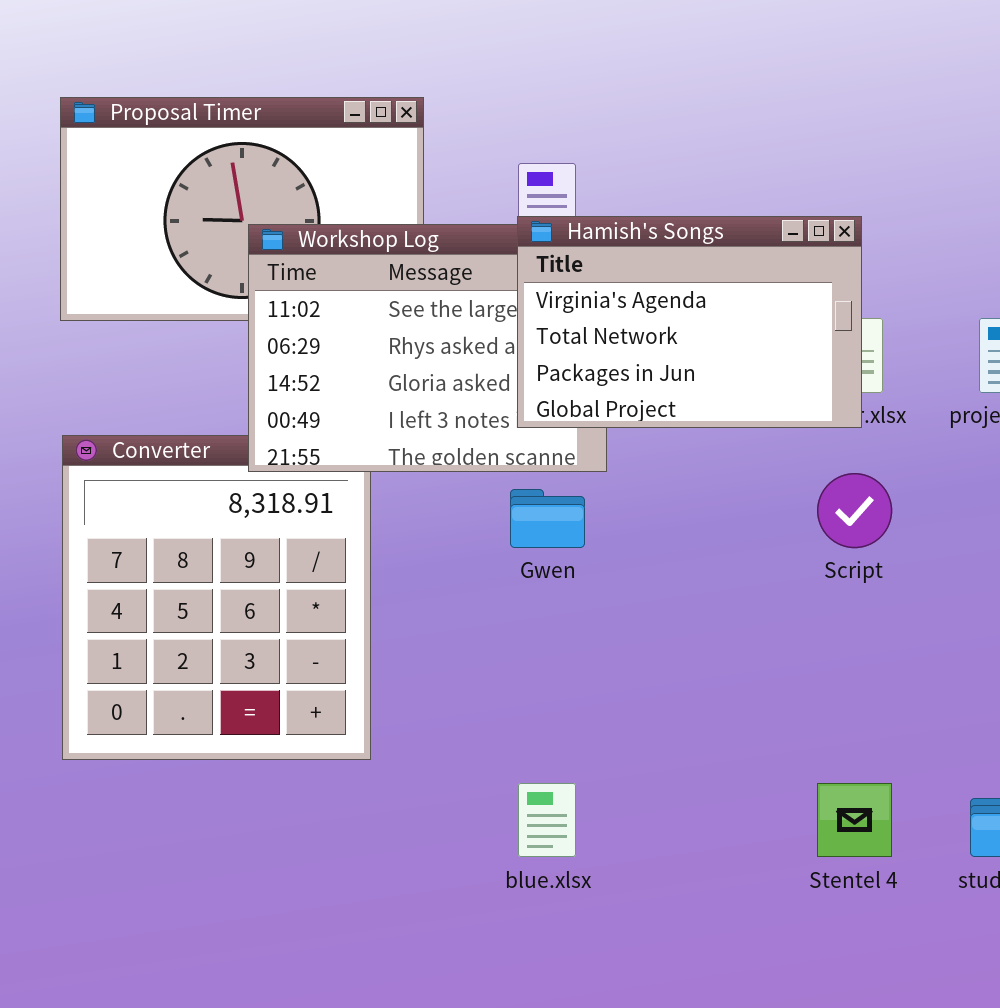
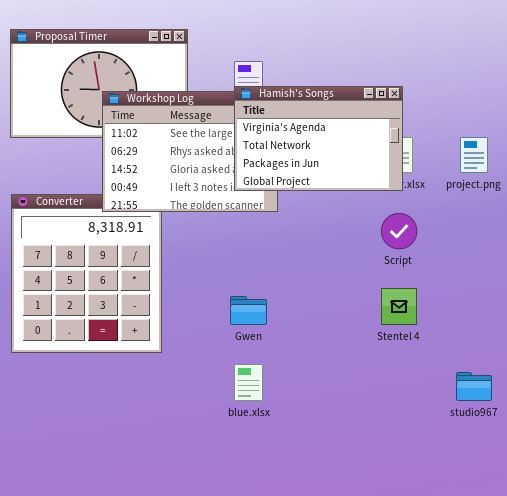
Gwen: [510,489,585,548] -> [230,296,267,325], moved
Stentel 4: [817,783,892,857] -> [381,288,417,325], moved

